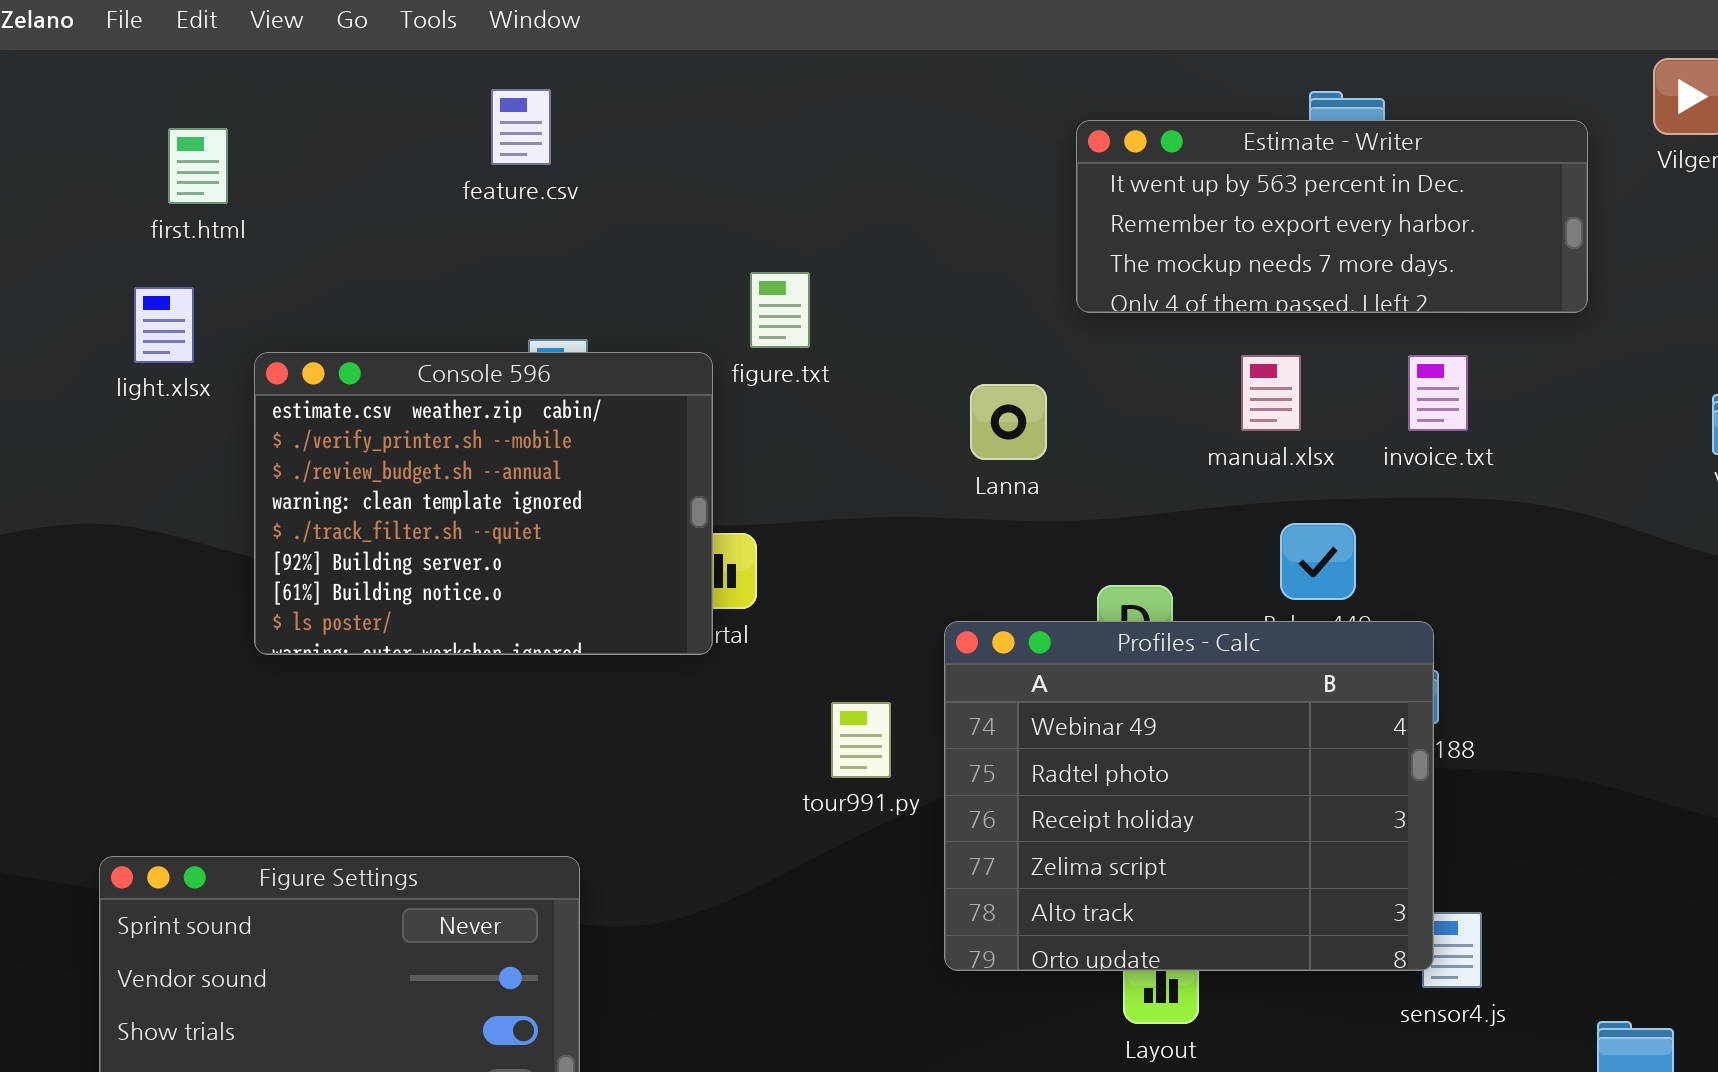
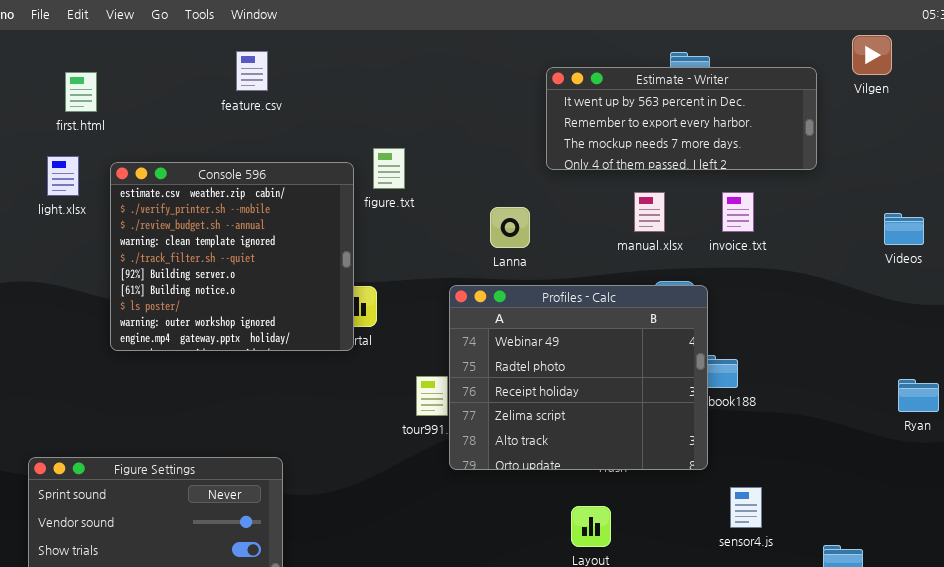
Console 596: [254,352,713,655] -> [110,162,354,351], resized
Profiles - Calc: [944,621,1434,971] -> [449,285,708,470], moved

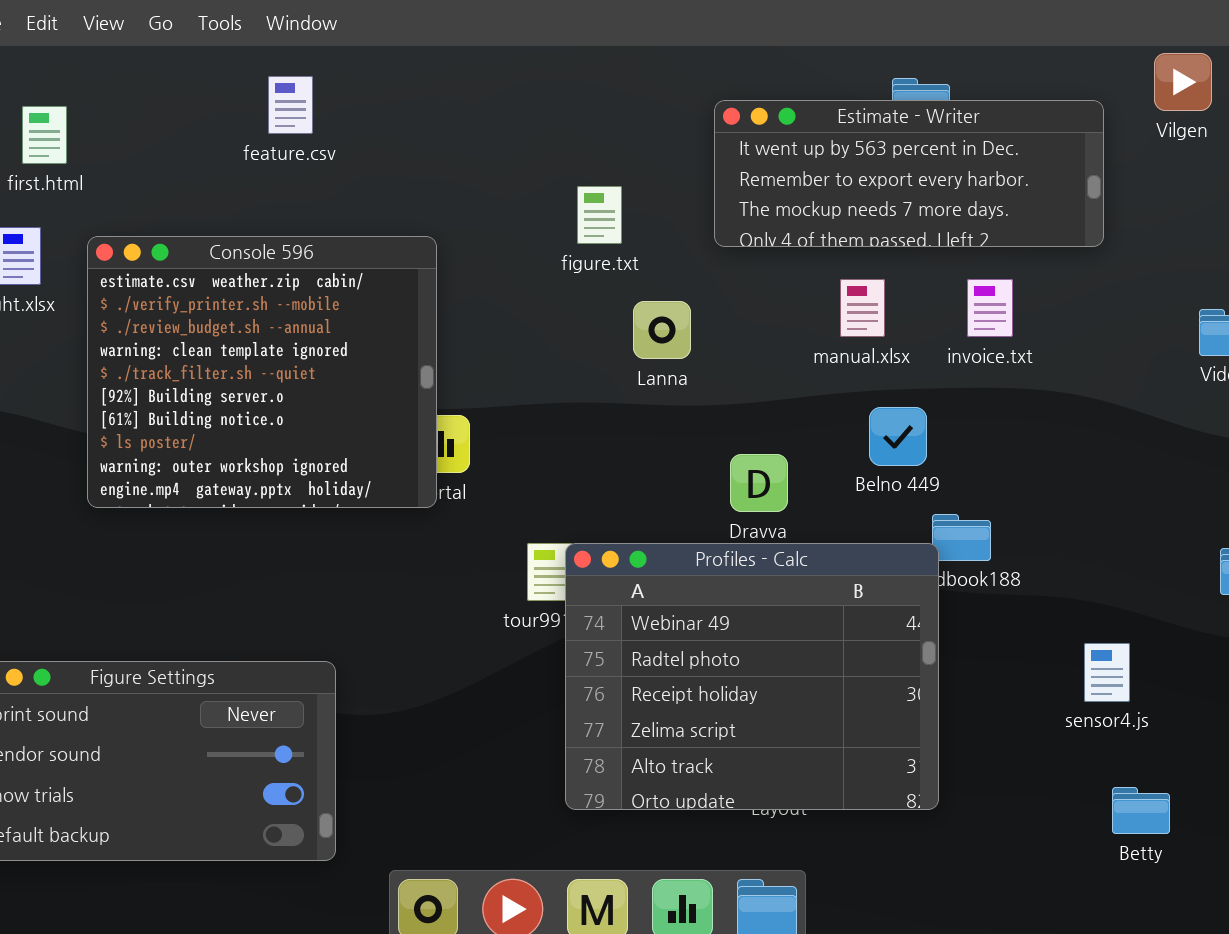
figure.txt: [373,148,405,189] -> [577,186,622,244], moved
Profiles - Calc: [449,285,708,470] -> [565,543,939,810], moved
sensor4.js: [730,487,762,528] -> [1084,643,1130,702], moved

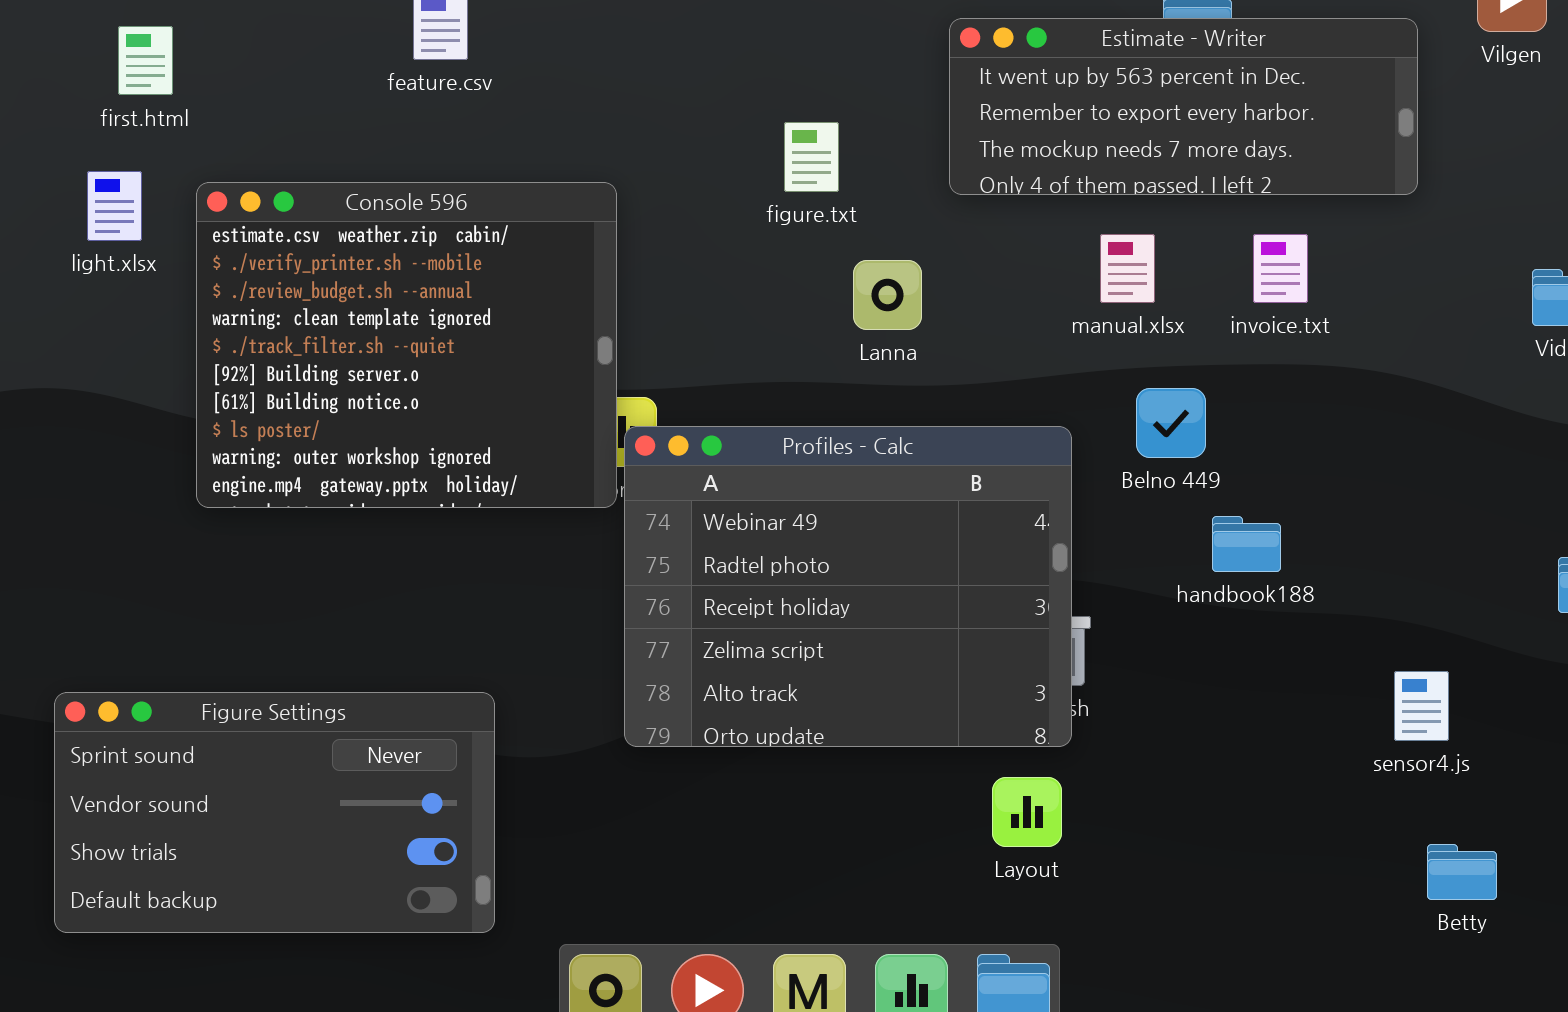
Profiles - Calc: [565,543,939,810] -> [624,426,1072,747], moved

